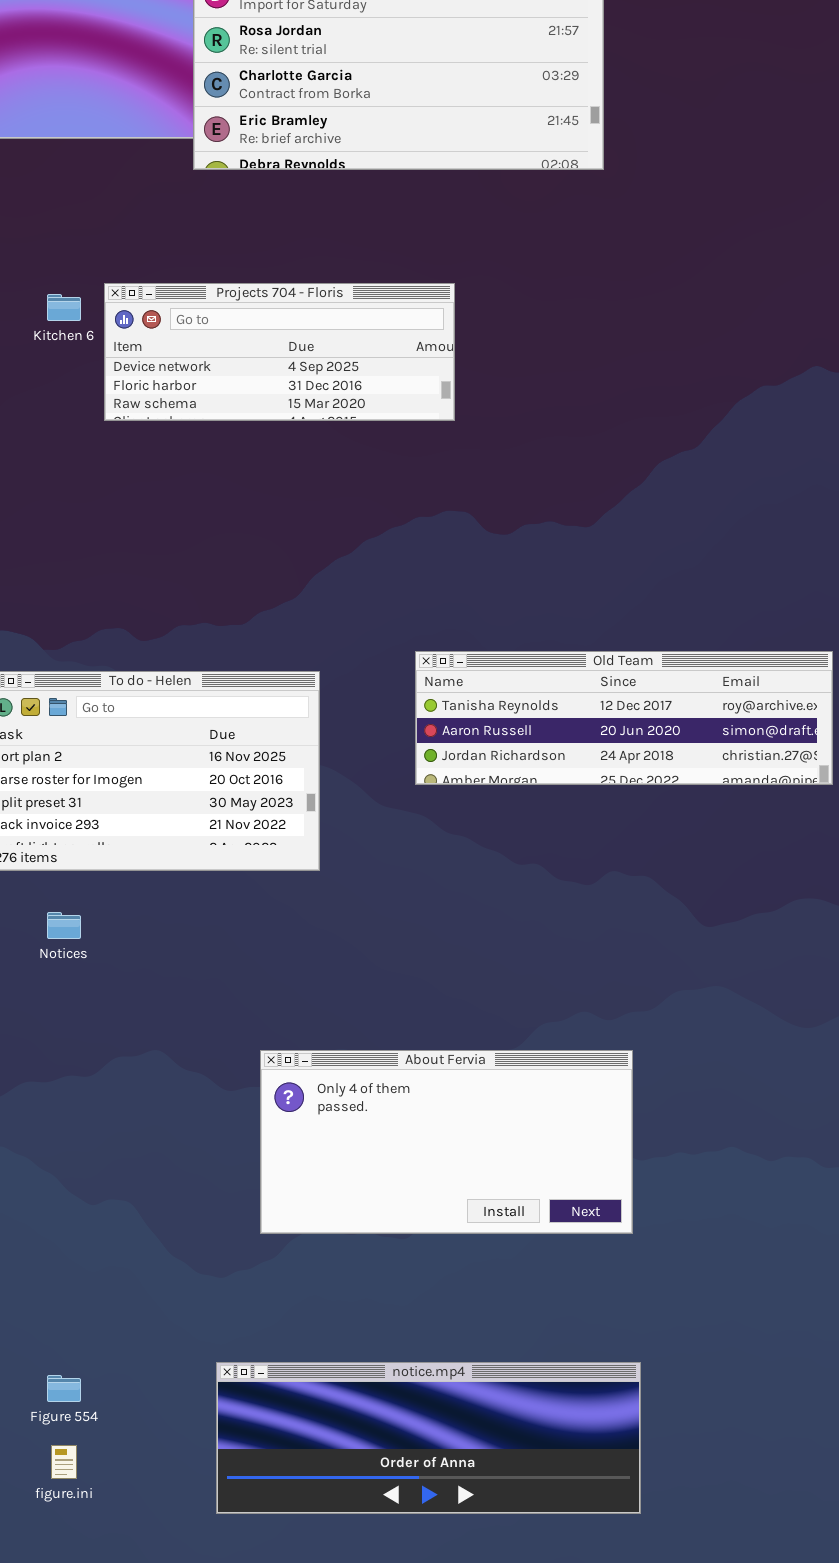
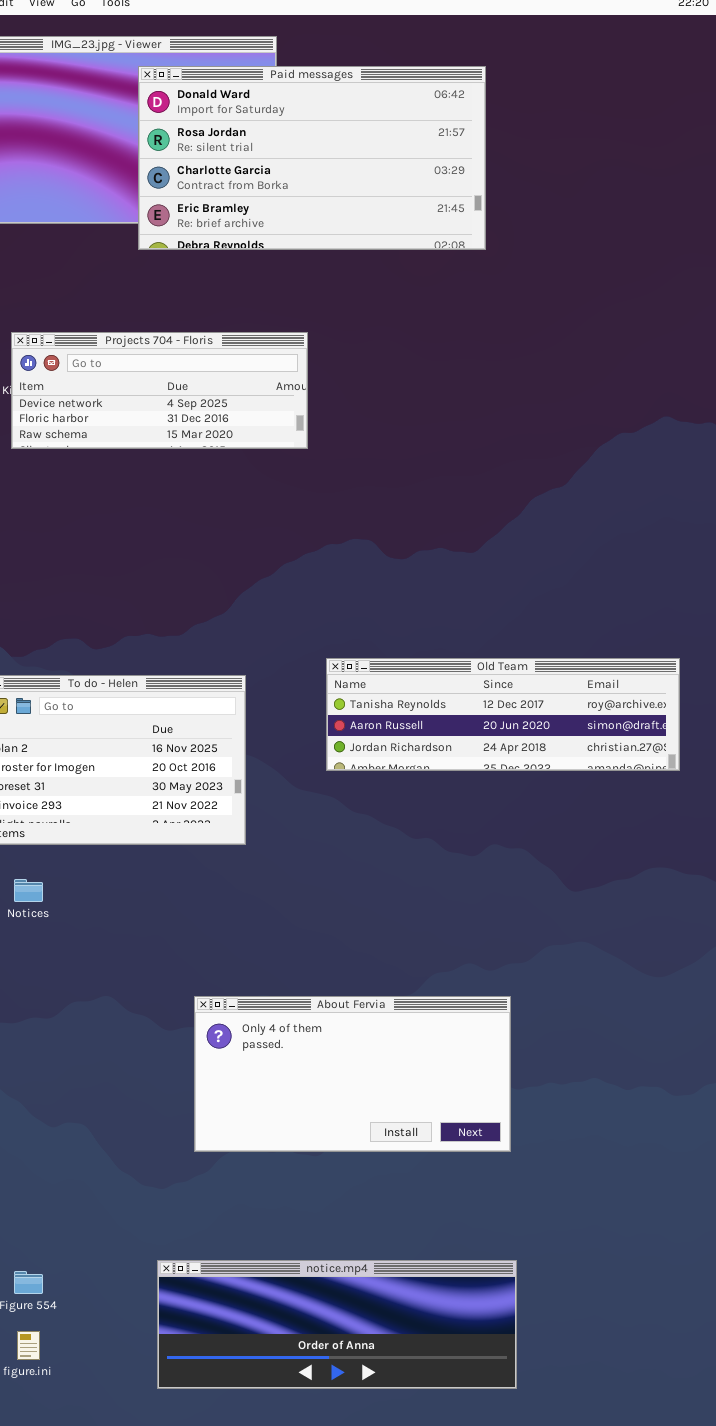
Projects 704 - Floris: [104,283,455,421] -> [11,332,308,449], moved

